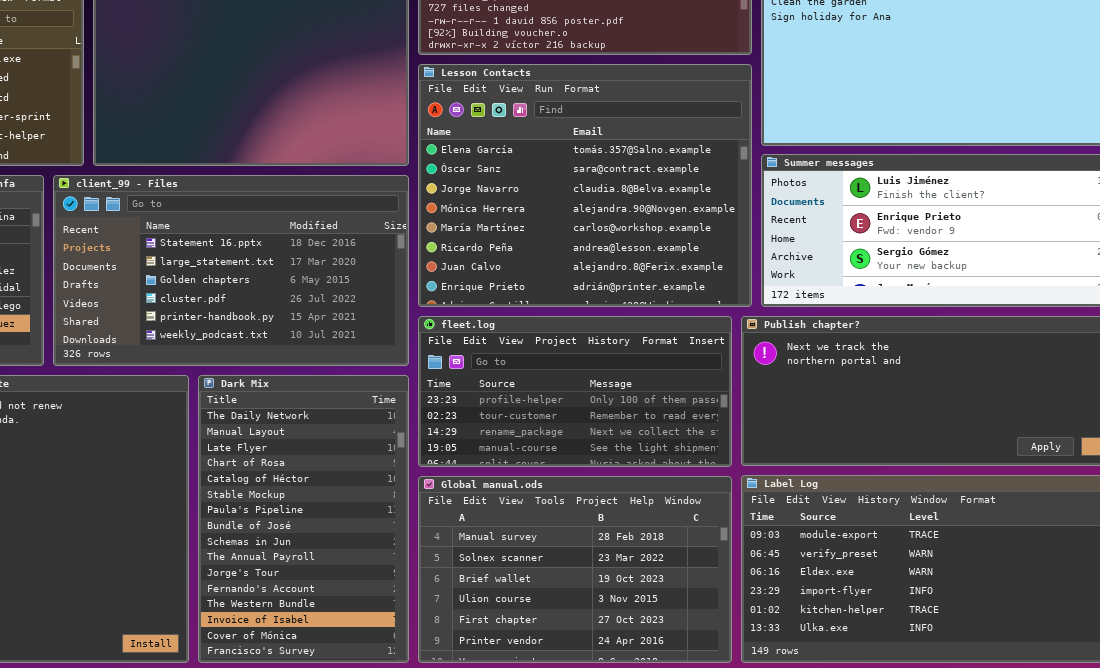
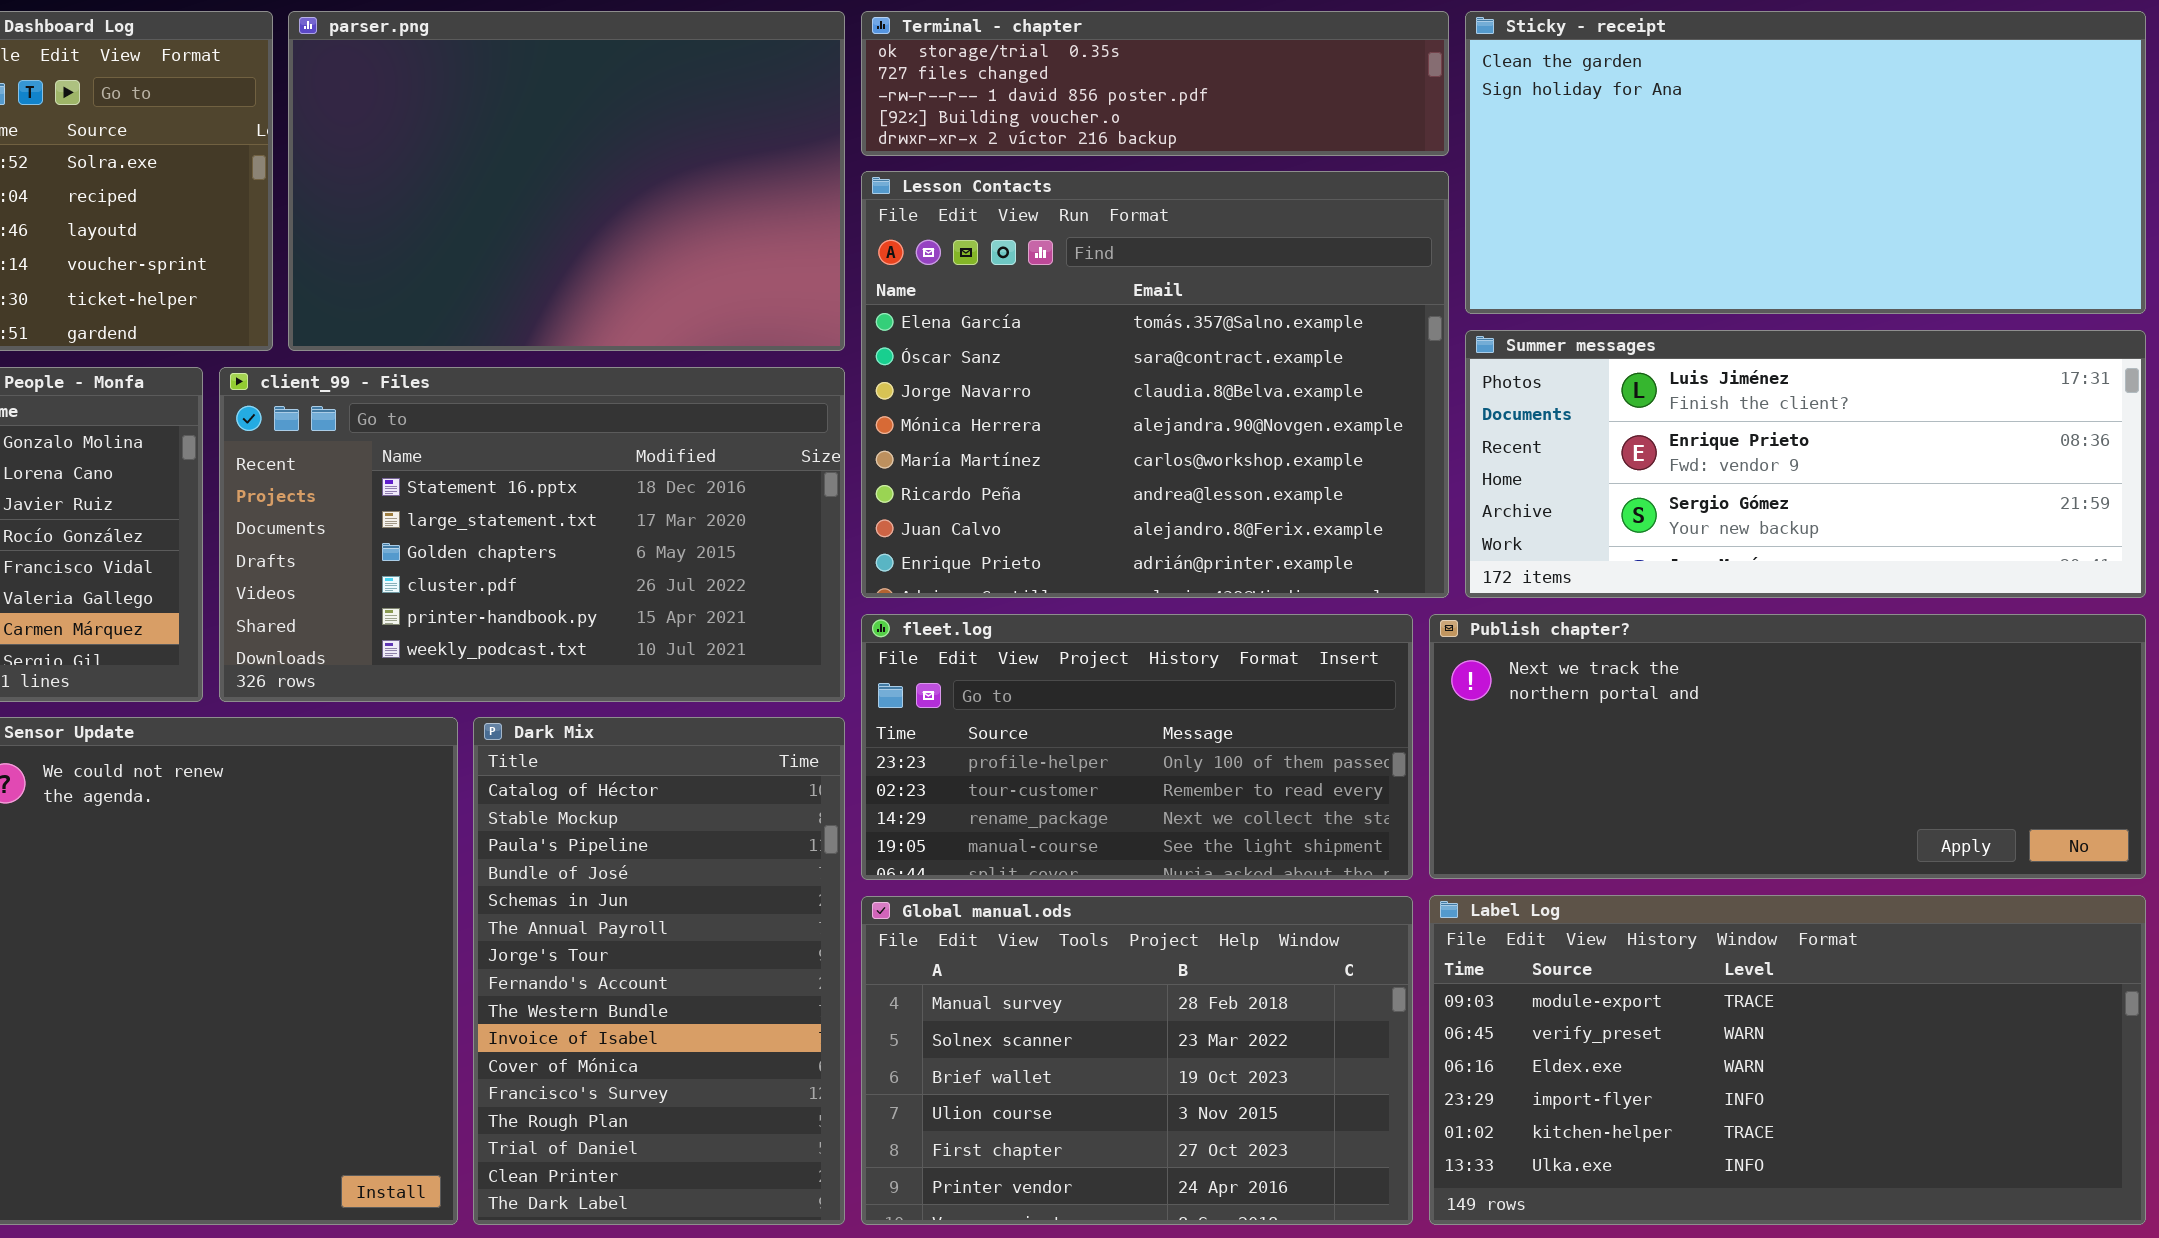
Dark Mix: [198,375,409,663] -> [473,717,845,1225], scrolled down 4 rows

